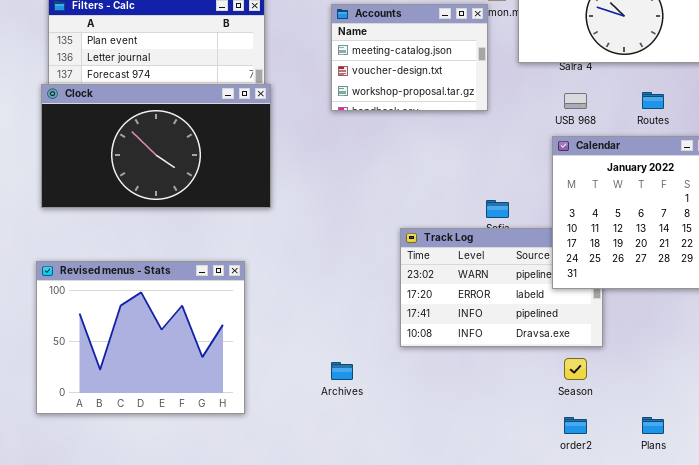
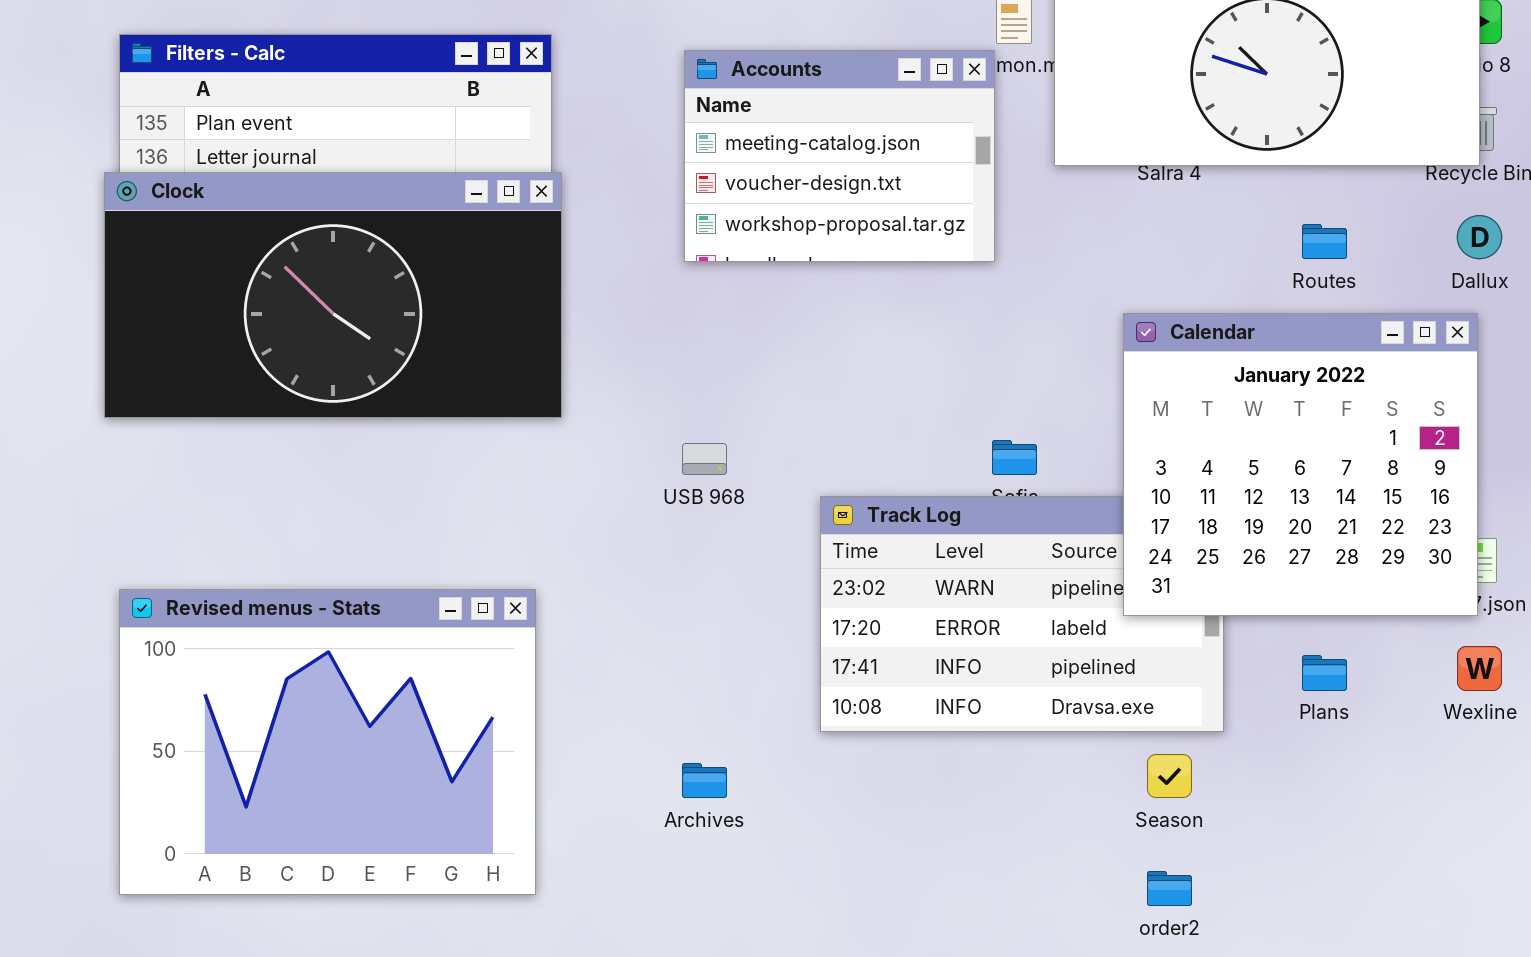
Clock: [41,84,271,208] -> [104,172,562,418], moved
USB 968: [564,93,587,109] -> [682,443,727,475], moved
Revised menus - Stats: [36,261,245,414] -> [119,589,536,895], moved
Plans: [642,417,664,434] -> [1302,655,1347,691], moved

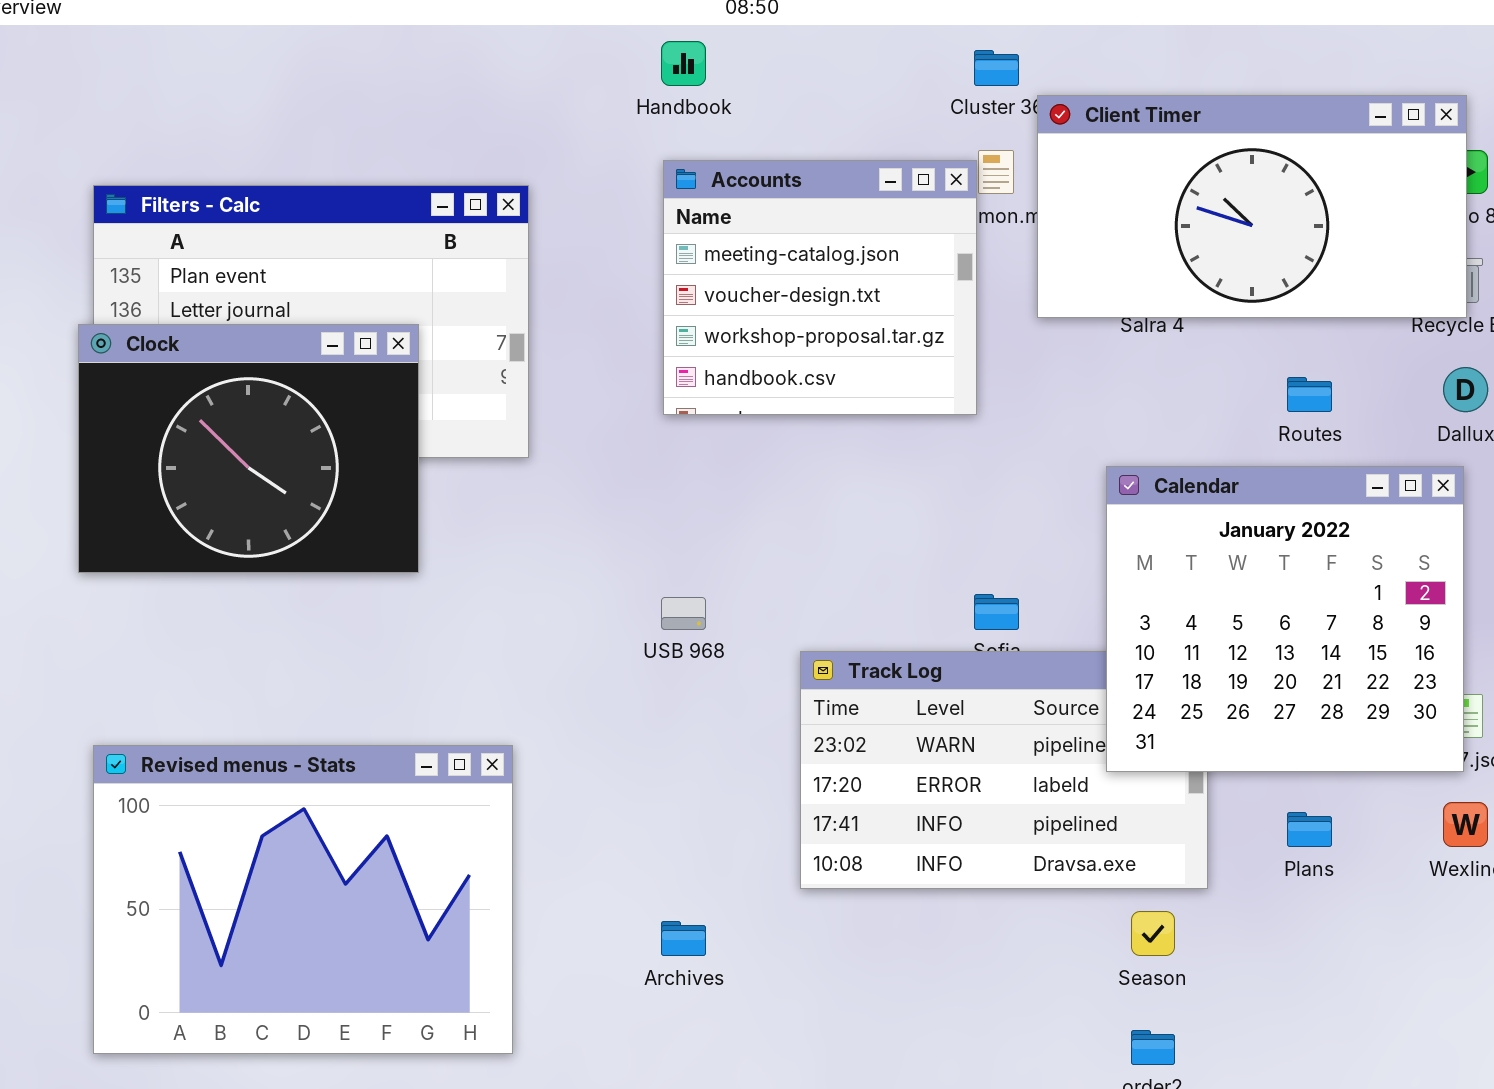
Accounts: [684,50,995,262] -> [663,160,977,415], resized
Clock: [104,172,562,418] -> [78,324,419,573], resized

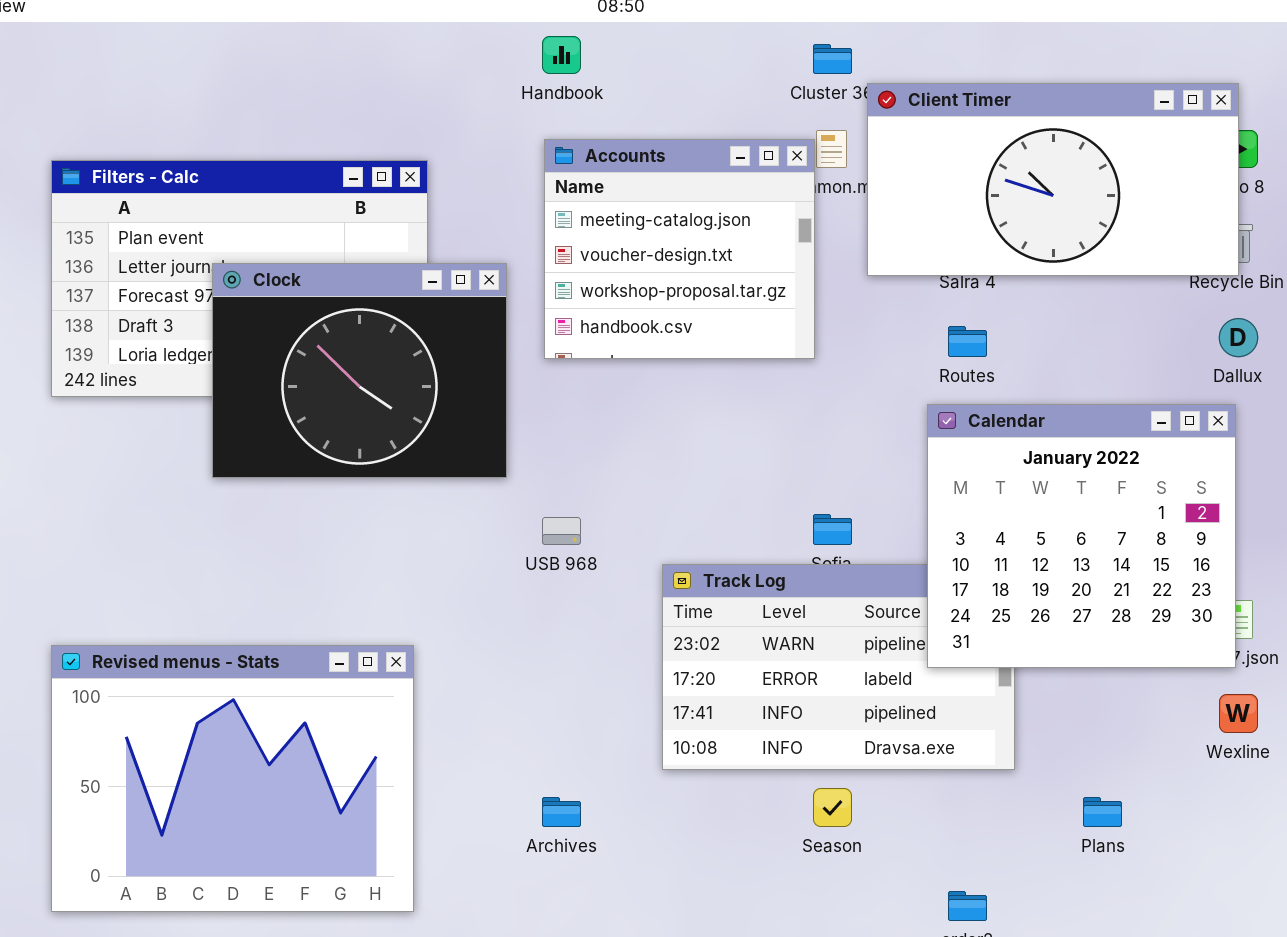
Clock: [78,324,419,573] -> [212,263,507,478], moved
Routes: [1287,377,1332,412] -> [948,326,987,357], moved
Plans: [1287,812,1332,847] -> [1083,797,1122,827], moved
Season: [1131,911,1175,956] -> [813,788,852,827], moved

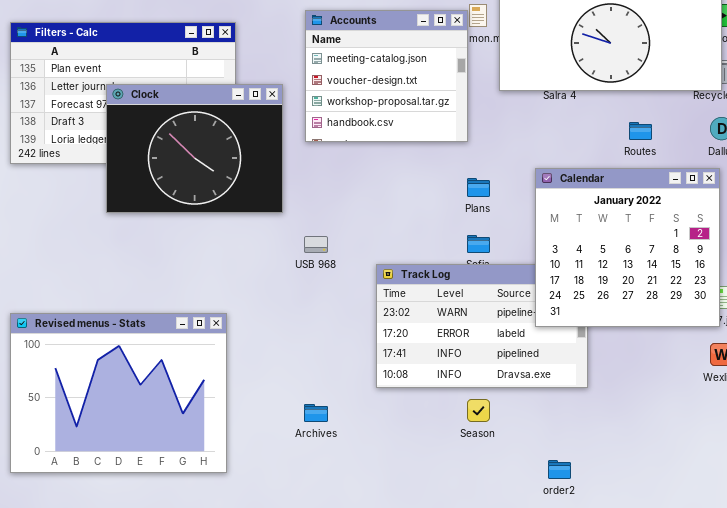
Routes: [948,326,987,357] -> [629,122,652,140], moved
Plans: [1083,797,1122,827] -> [467,178,490,197], moved

